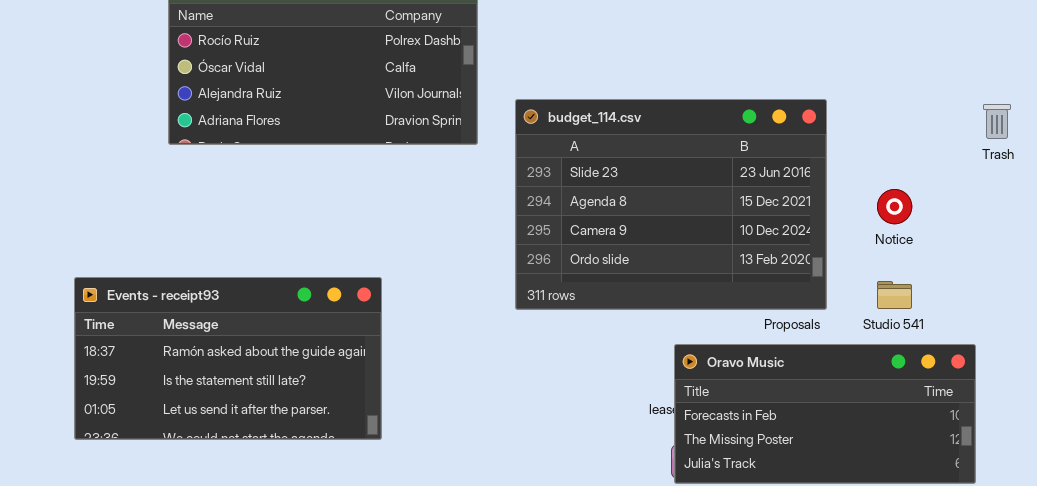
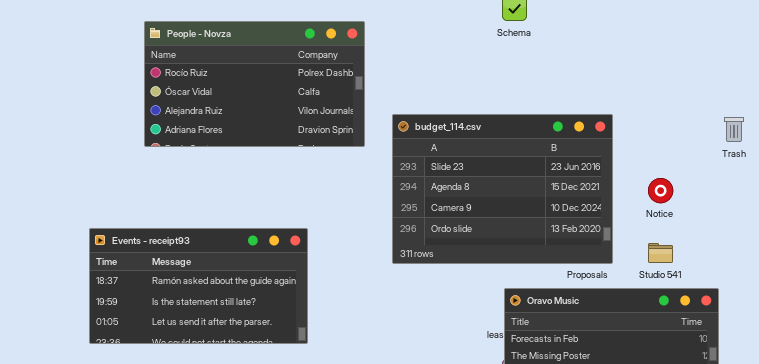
Events - receipt93: [74,277,382,440] -> [89,228,308,344], moved

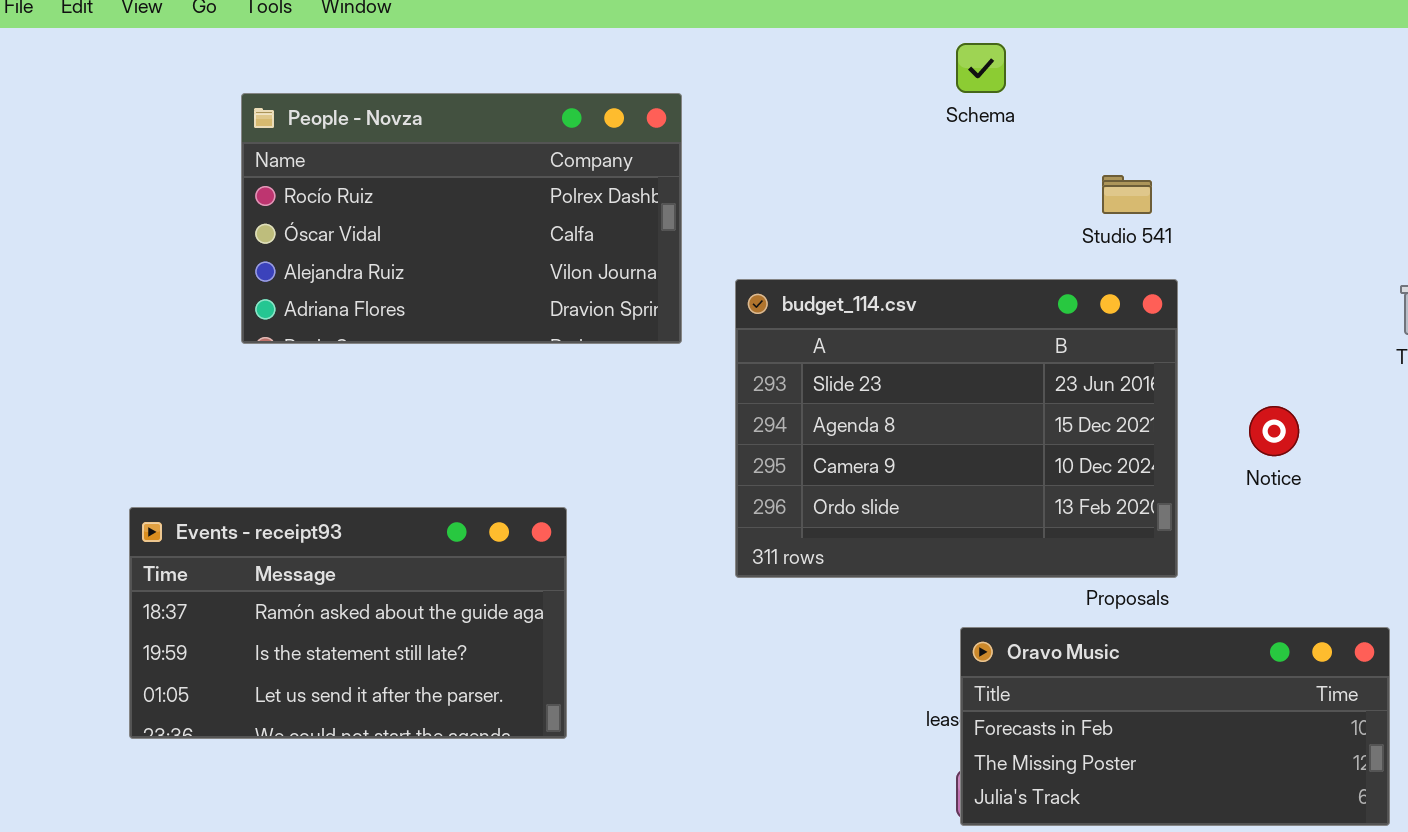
Studio 541: [648,243,673,263] -> [1102,175,1152,214], moved

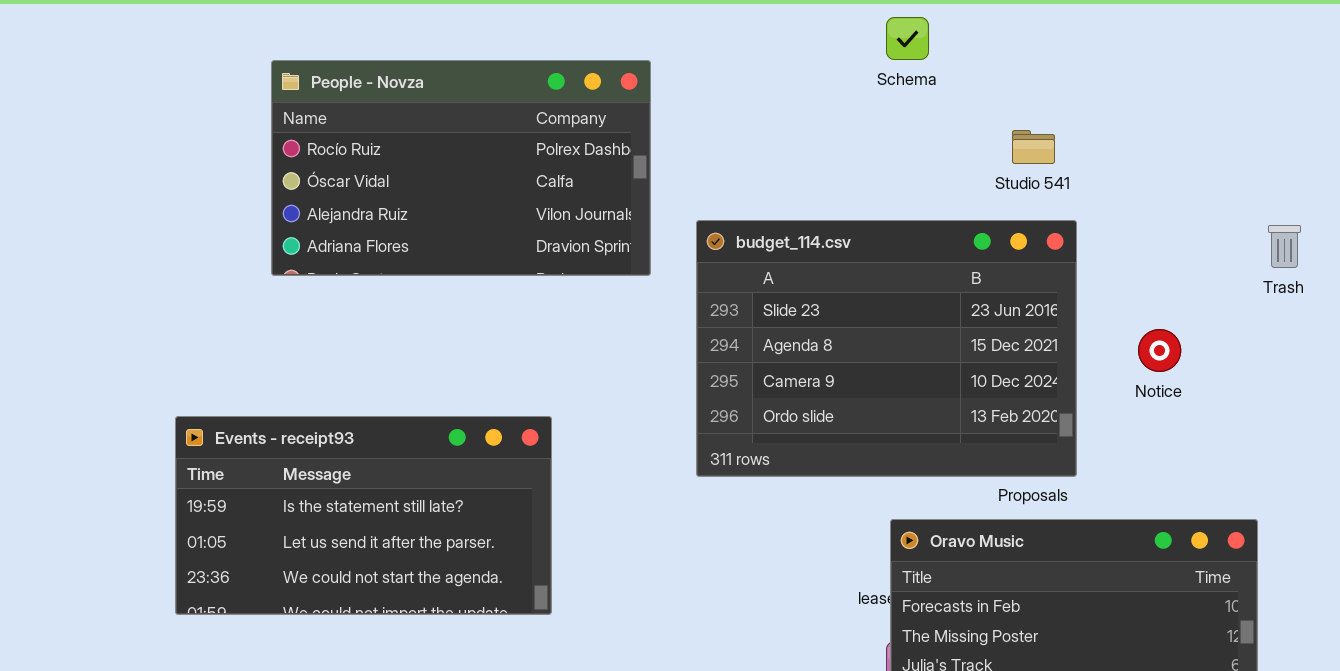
Events - receipt93: [129,507,567,739] -> [175,416,552,615], scrolled down 1 row

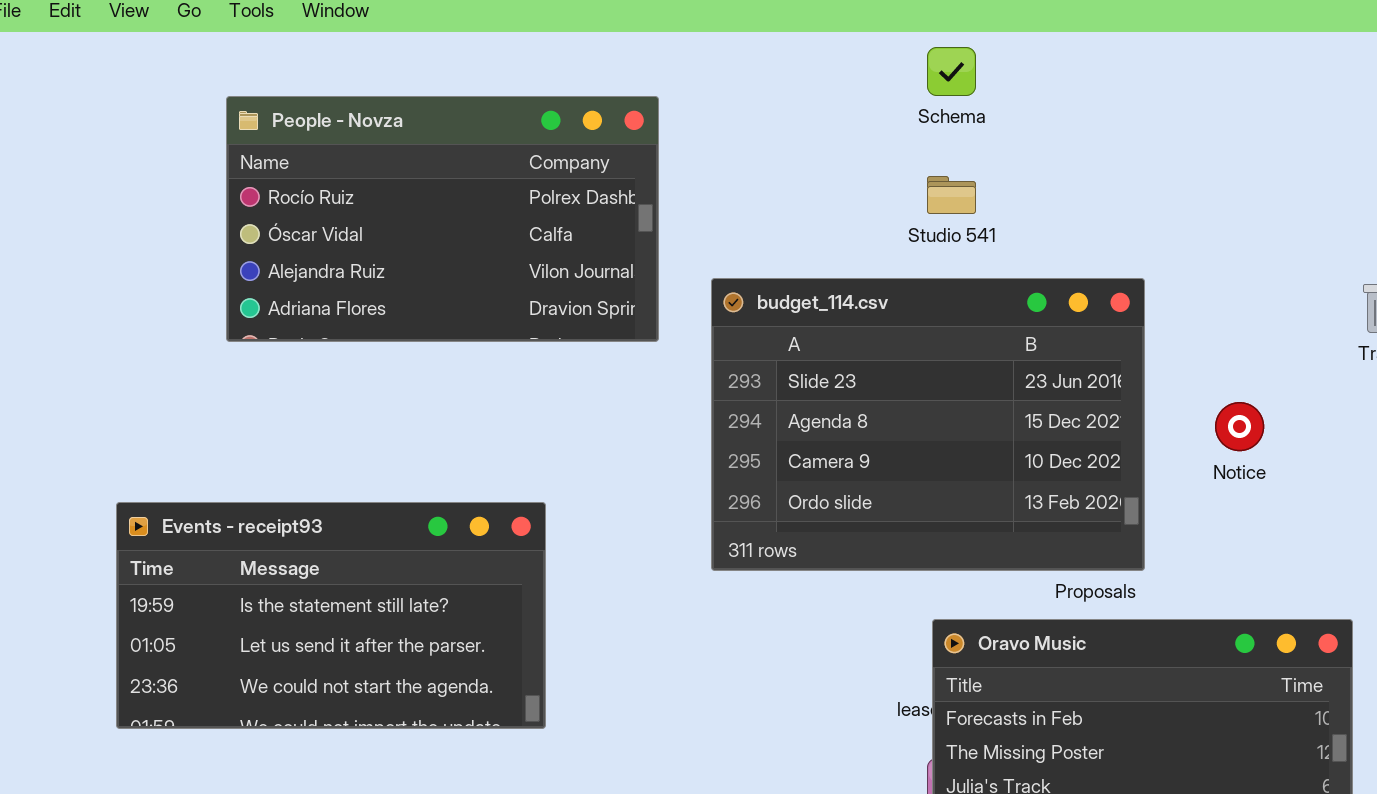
Studio 541: [1012,130,1055,164] -> [927,176,976,214], moved

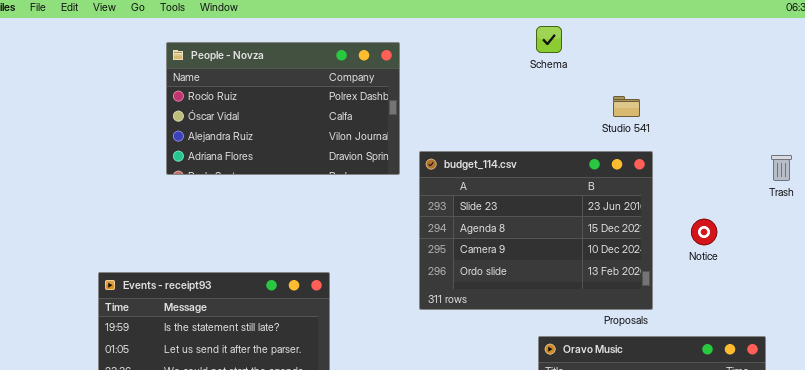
People - Novza: [226,96,659,342] -> [166,42,400,175], moved
Studio 541: [927,176,976,214] -> [613,96,640,117], moved

